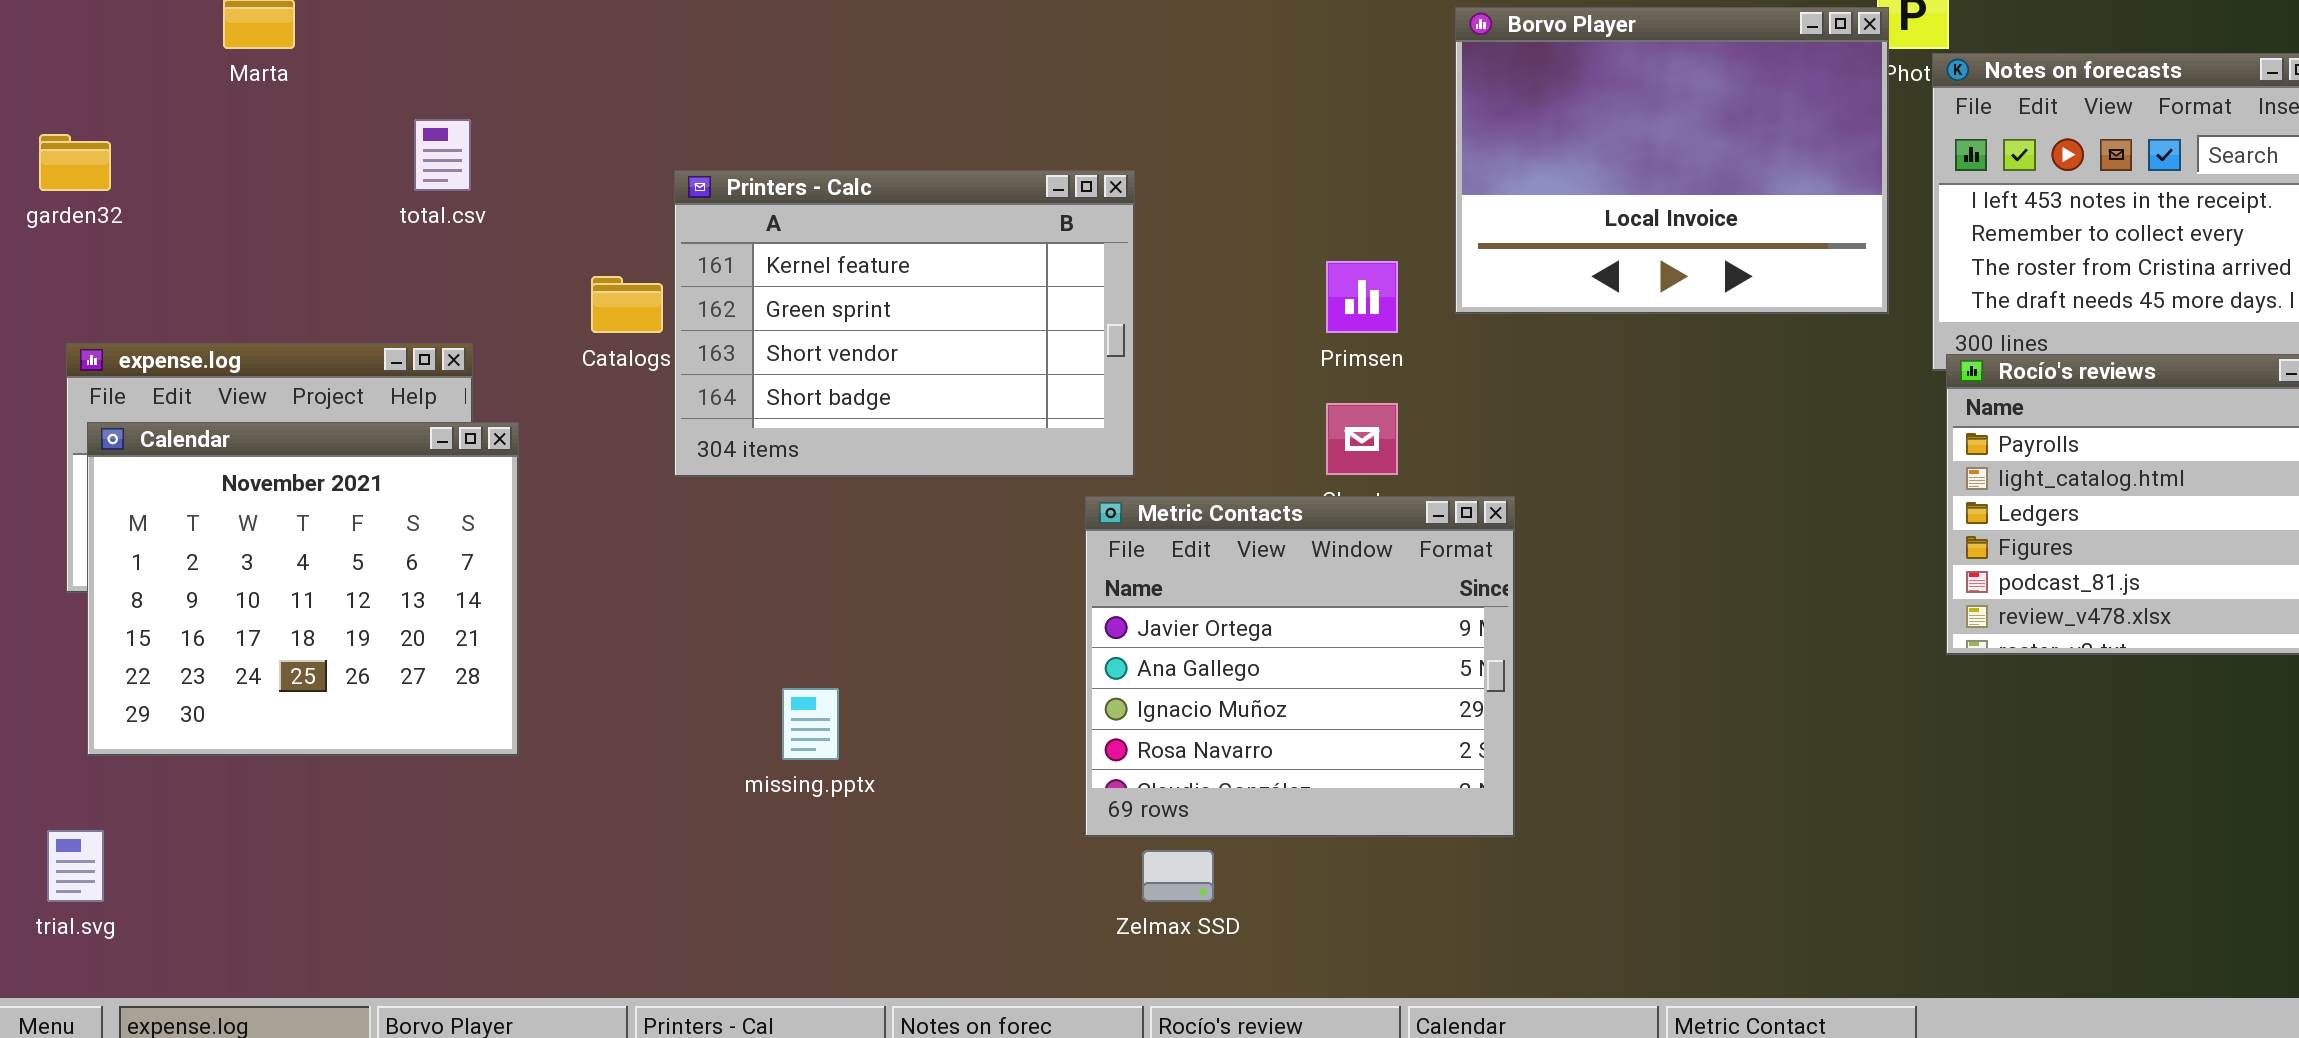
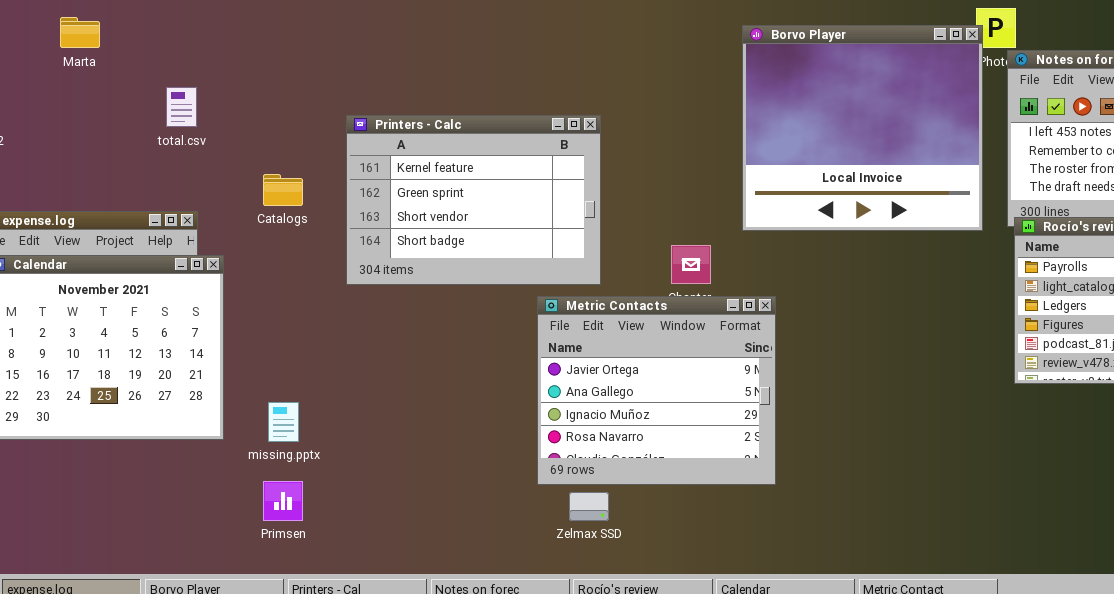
Borvo Player: [1455,7,1889,314] -> [742,25,983,231], resized
Printers - Calc: [674,170,1135,477] -> [346,115,601,285], moved
Primsen: [1326,261,1398,333] -> [263,481,303,521], moved
missing.pptx: [782,688,839,760] -> [268,402,299,442], moved

